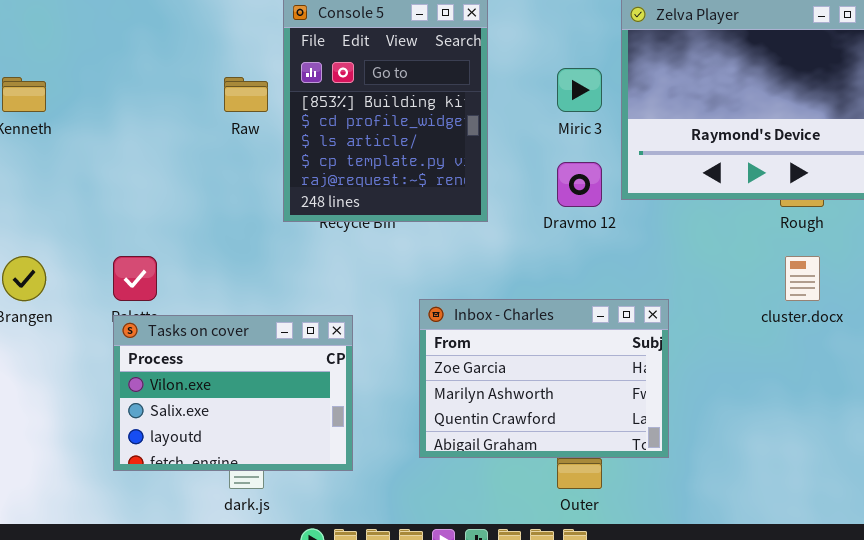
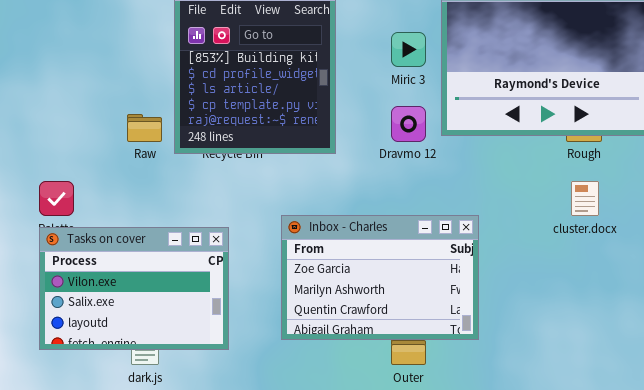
Raw: [224,77,268,112] -> [127,114,162,142], moved

